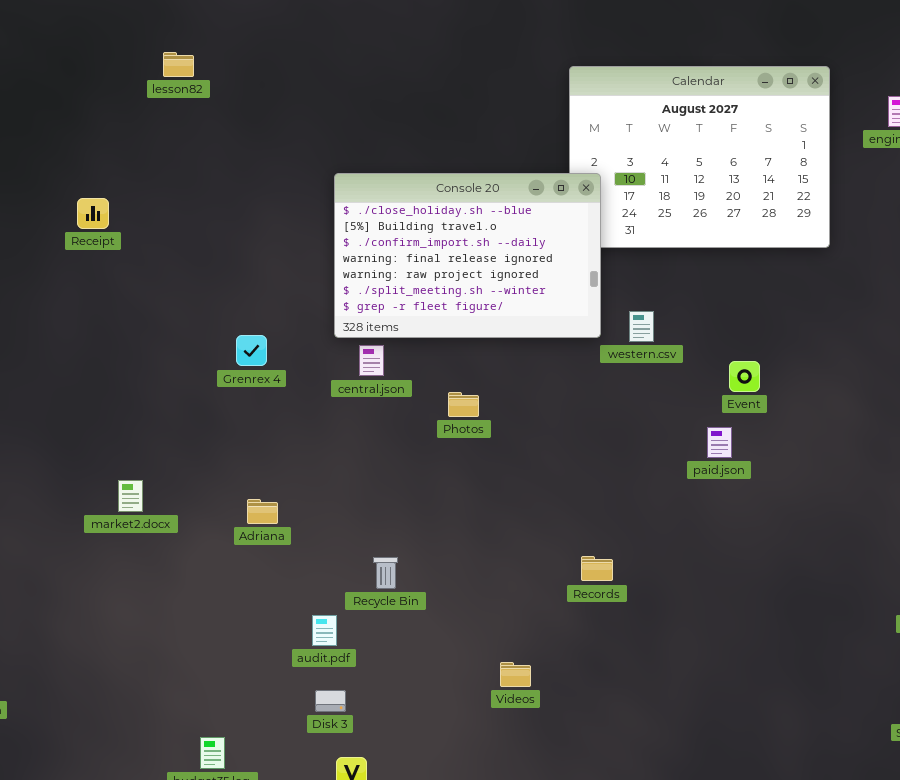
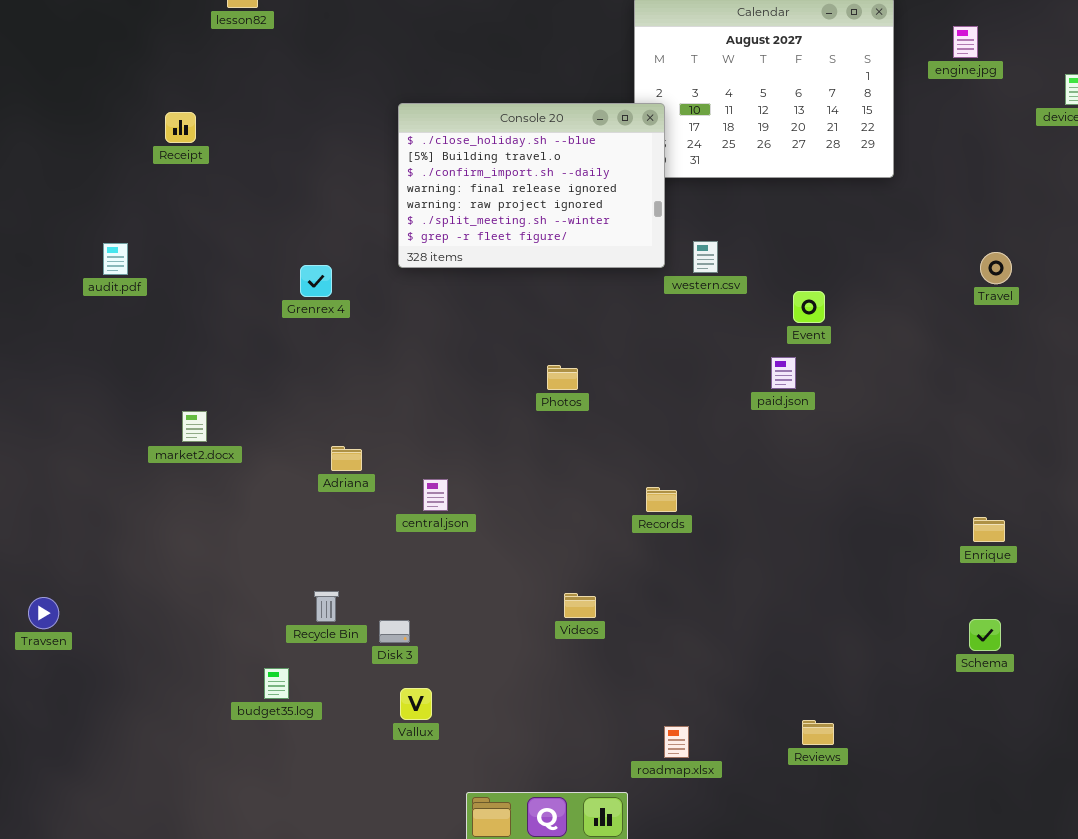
Receipt: [77,198,109,229] -> [165,112,196,143], moved
central.json: [359,345,384,376] -> [423,479,448,511], moved
Photos: [448,392,479,417] -> [547,365,578,390], moved
Adriana: [247,499,278,524] -> [331,446,362,471], moved
Recycle Bin: [373,557,398,589] -> [314,591,339,622], moved
audit.pdf: [312,615,337,646] -> [103,243,128,275], moved

